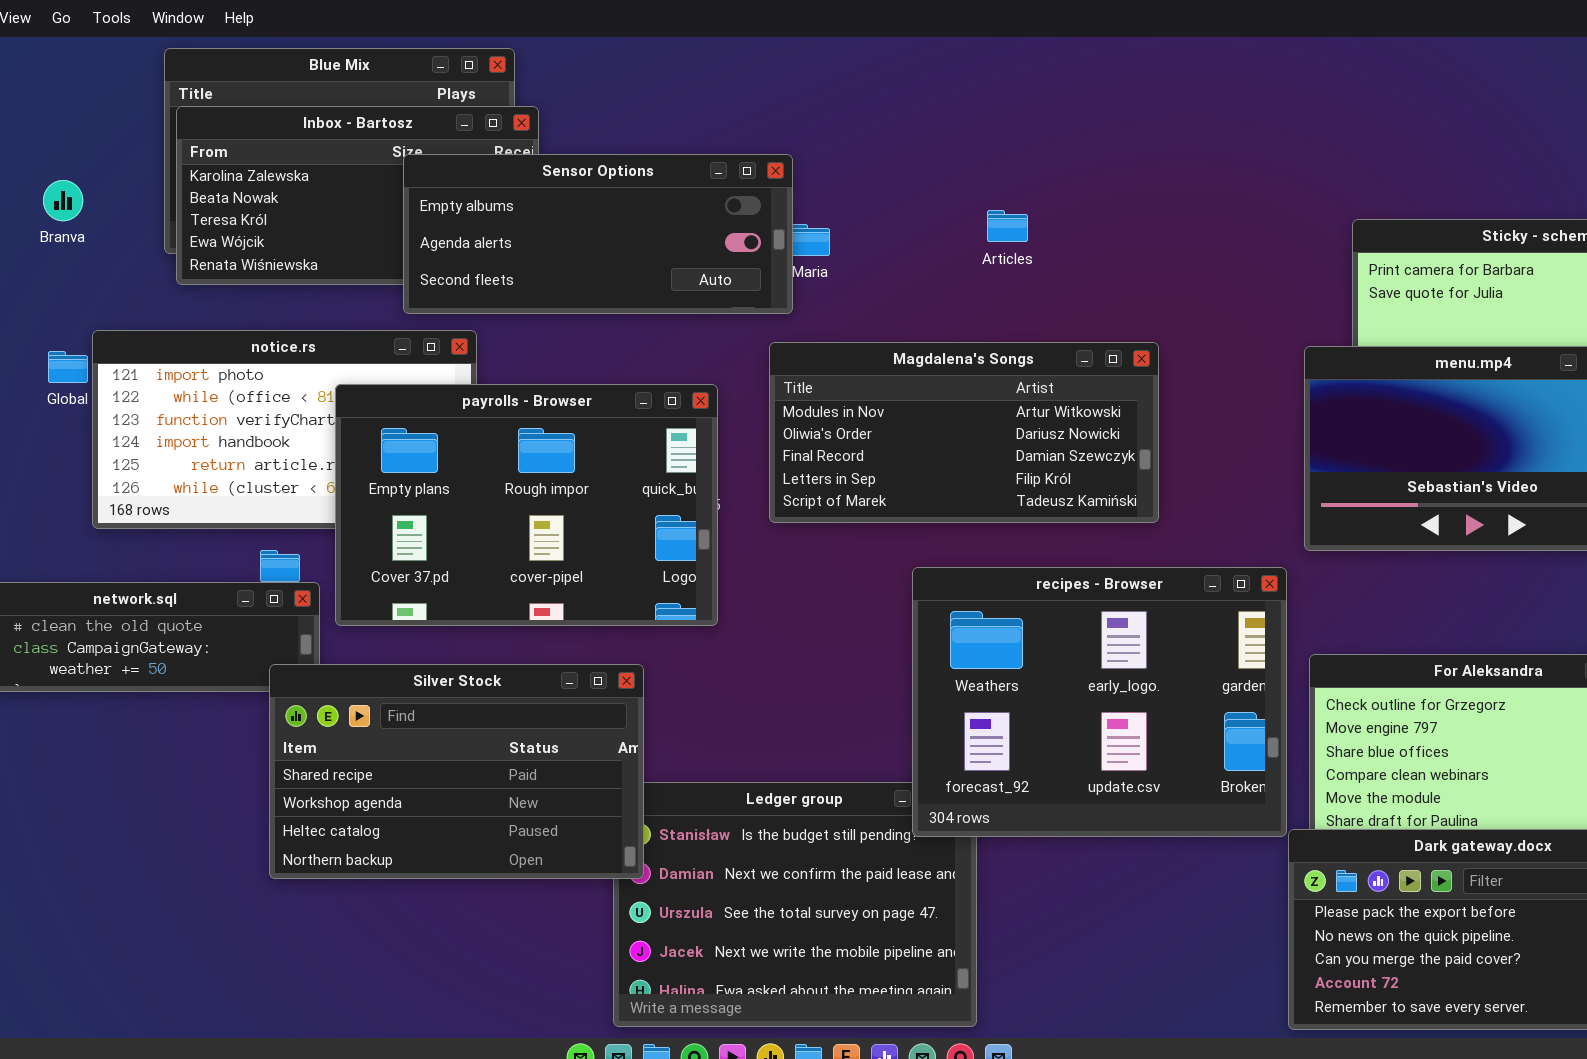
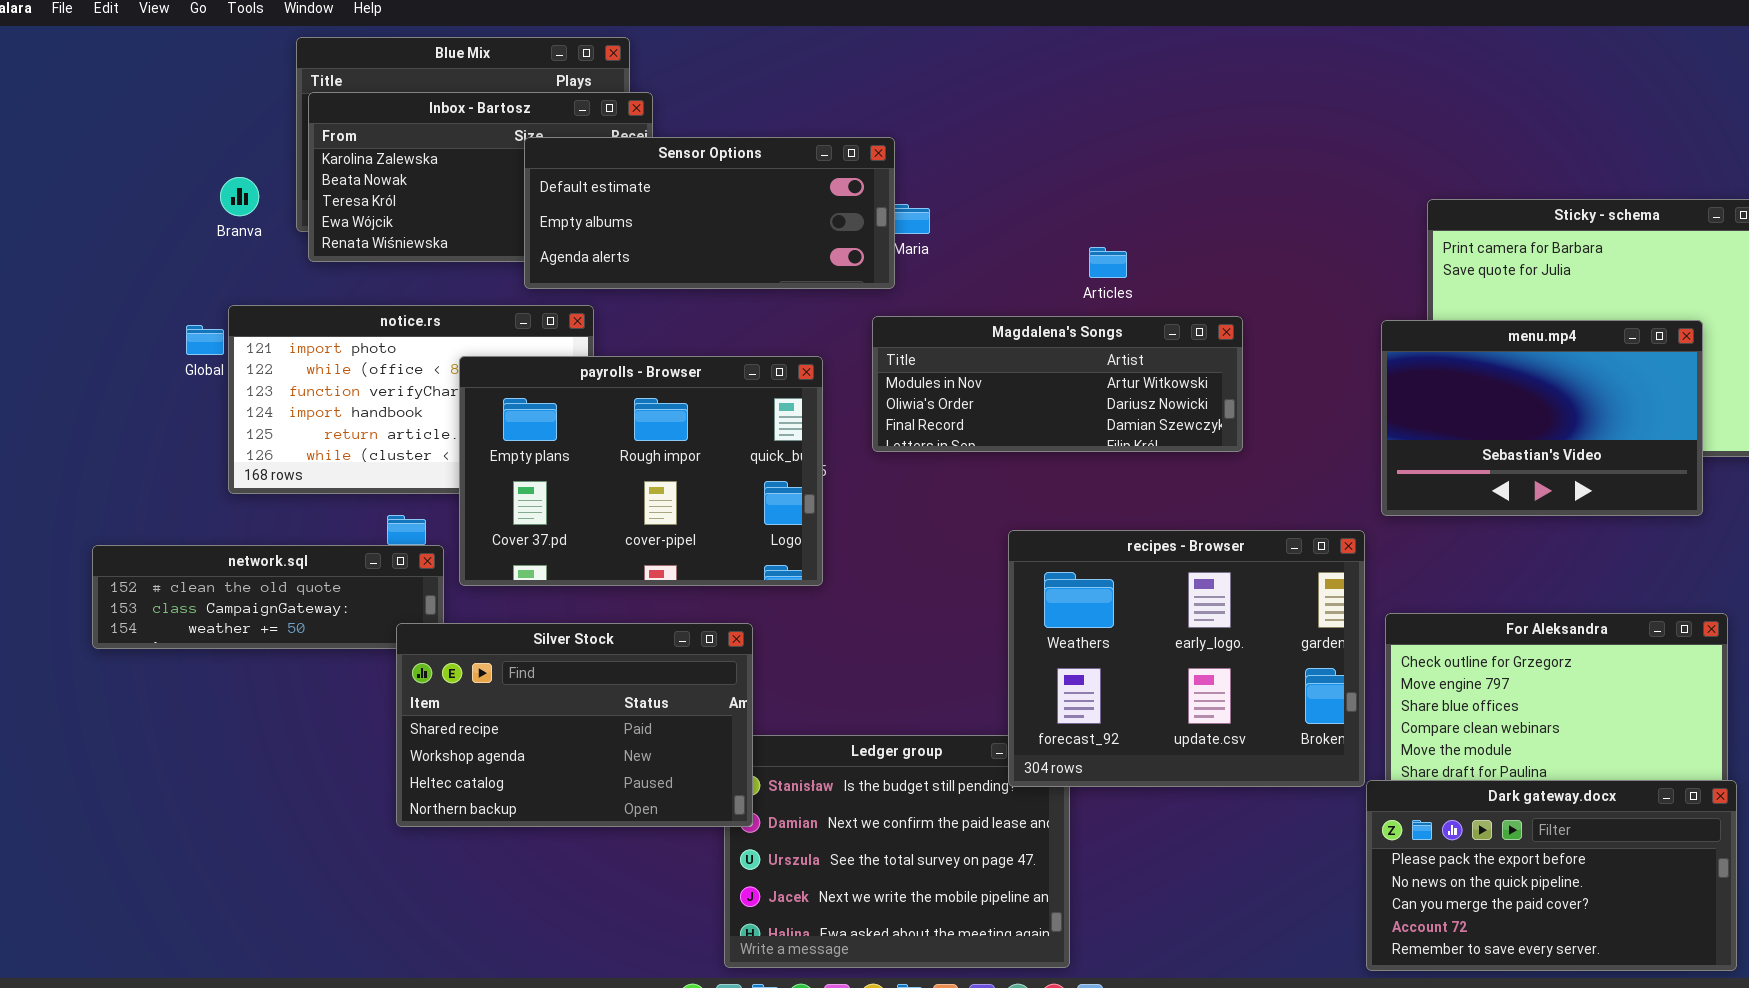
Sensor Options: [403,154,793,314] -> [524,137,895,289], scrolled up 1 row
Branva: [43,180,83,221] -> [220,177,259,216], moved
Articles: [987,210,1028,242] -> [1089,247,1127,278], moved
Magdalena's Songs: [769,342,1159,523] -> [872,316,1243,452], resized

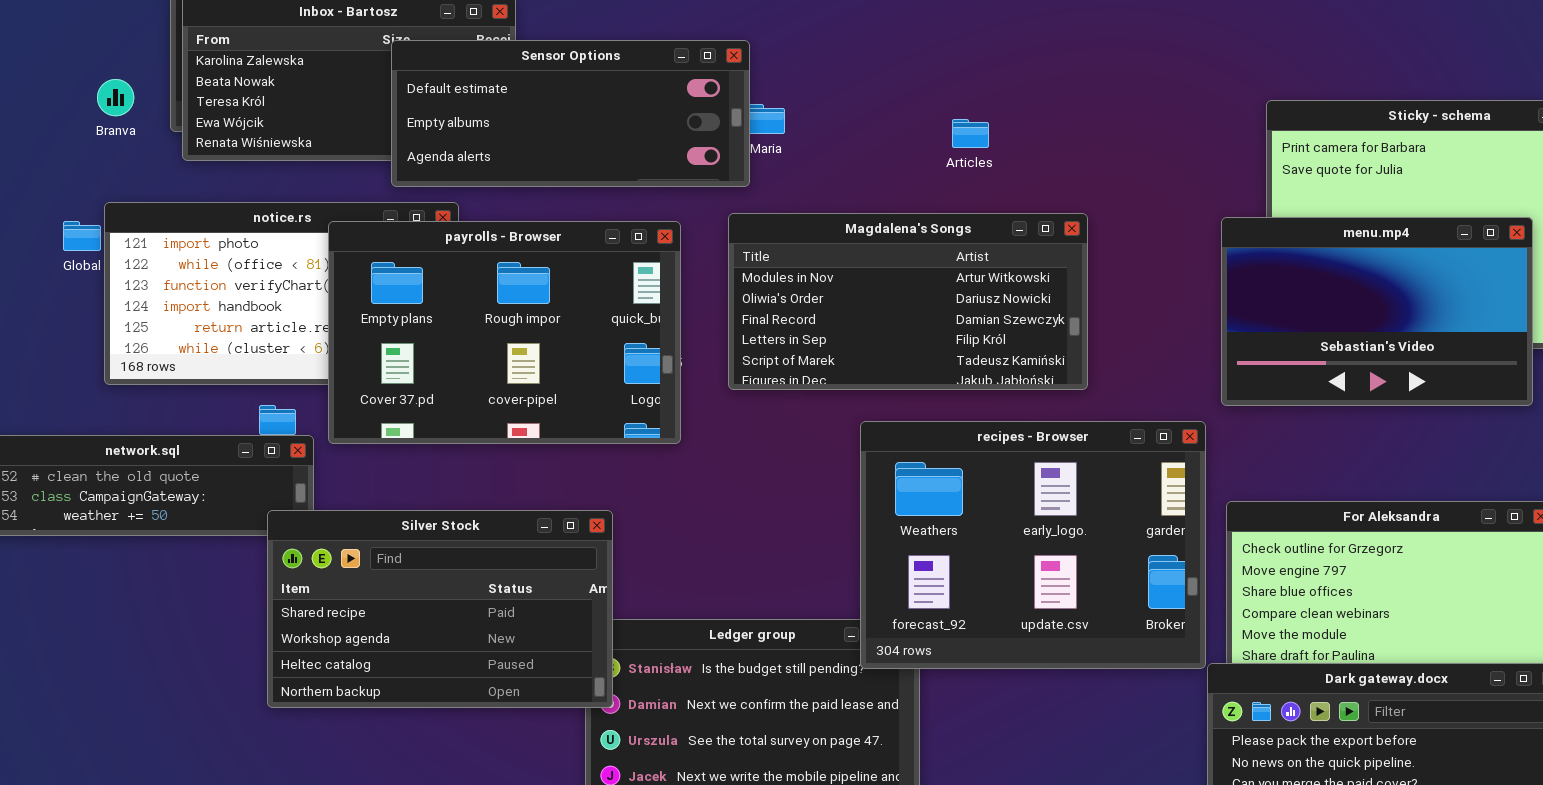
Articles: [1089,247,1127,278] -> [952,119,989,148], moved
Magdalena's Songs: [872,316,1243,452] -> [728,213,1088,390], resized
payrolls - Browser: [459,356,823,586] -> [328,221,681,444], moved

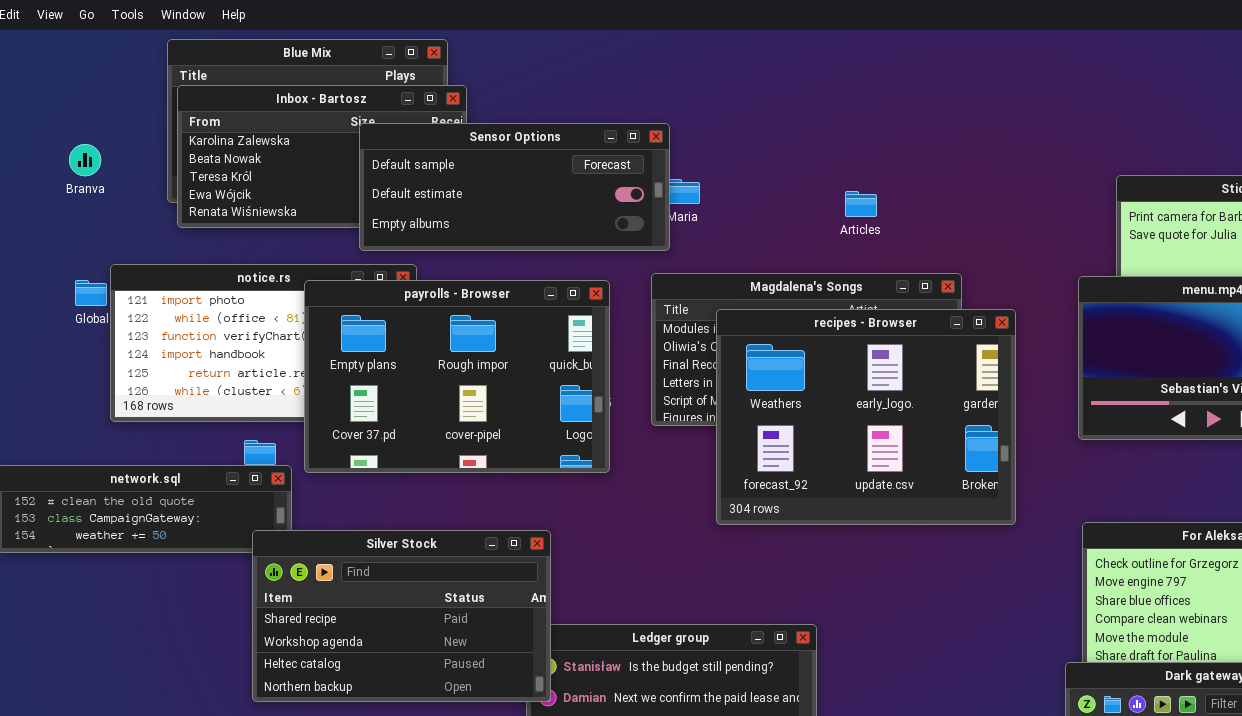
Sensor Options: [391,40,750,187] -> [359,123,670,251], scrolled up 1 row
Branva: [97,79,134,116] -> [69,144,101,176], moved
recipes - Browser: [860,421,1206,669] -> [716,309,1016,525], moved

